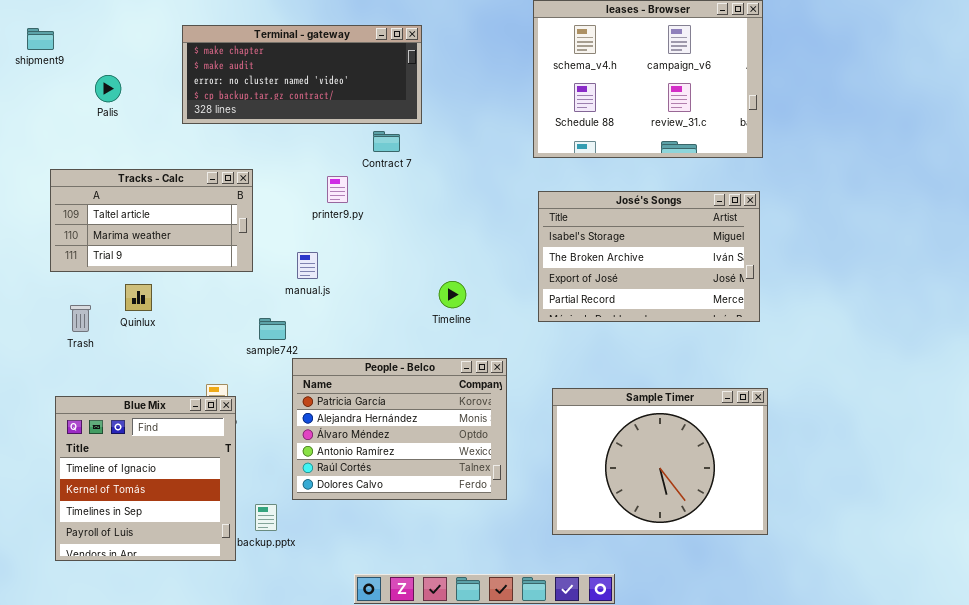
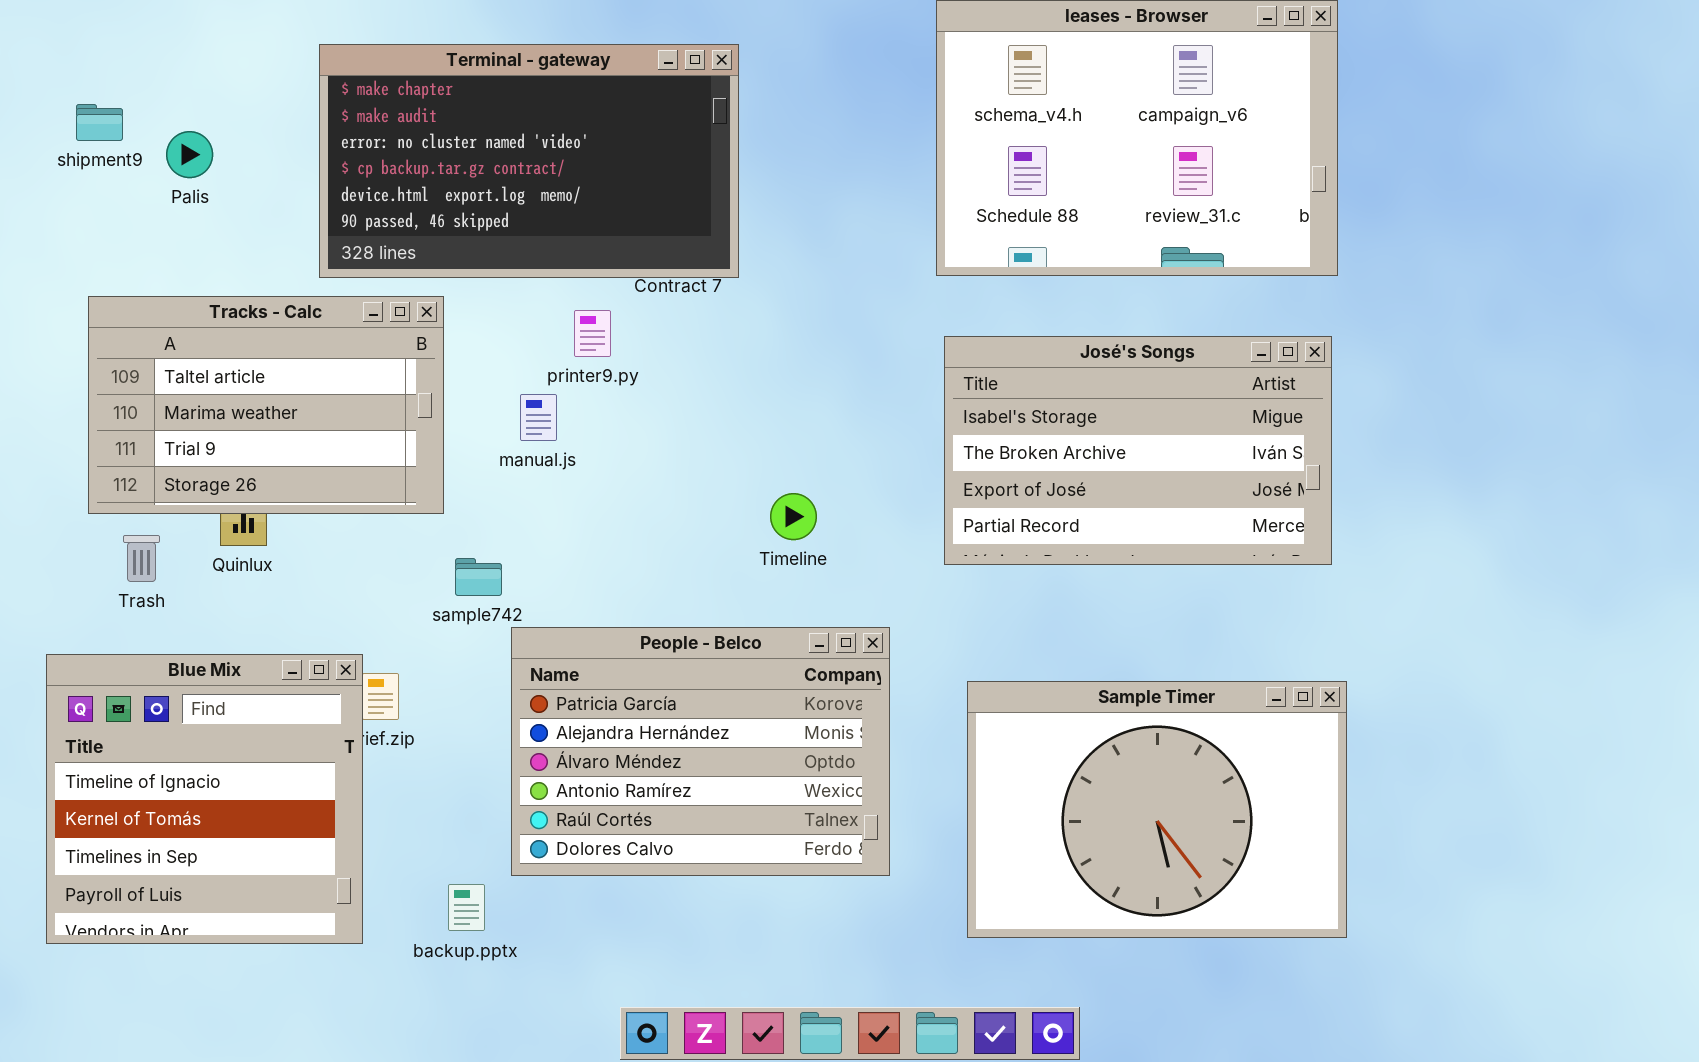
Terminal - gateway: [182,25,422,124] -> [319,44,739,278], resized
shipment9: [27,28,54,50] -> [76,104,123,141], moved
Tracks - Calc: [50,169,253,272] -> [88,296,444,514], resized
manual.js: [297,252,318,279] -> [520,394,557,441], moved
Blue Mix: [55,396,236,561] -> [46,654,363,944], moved

